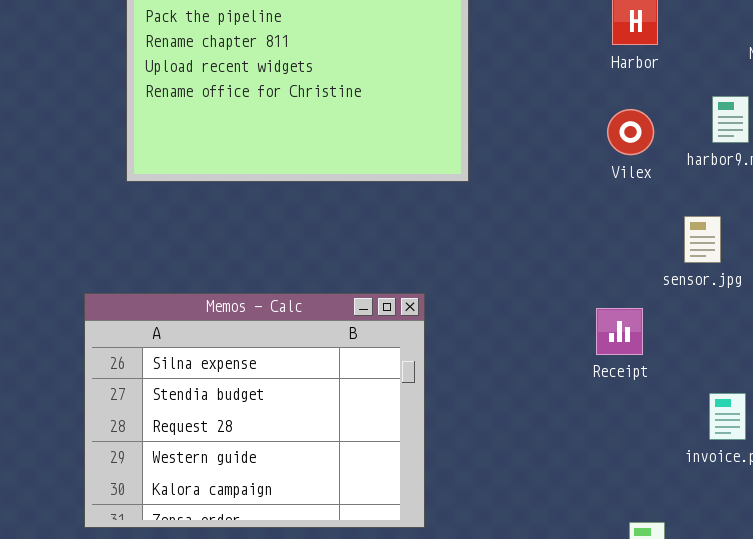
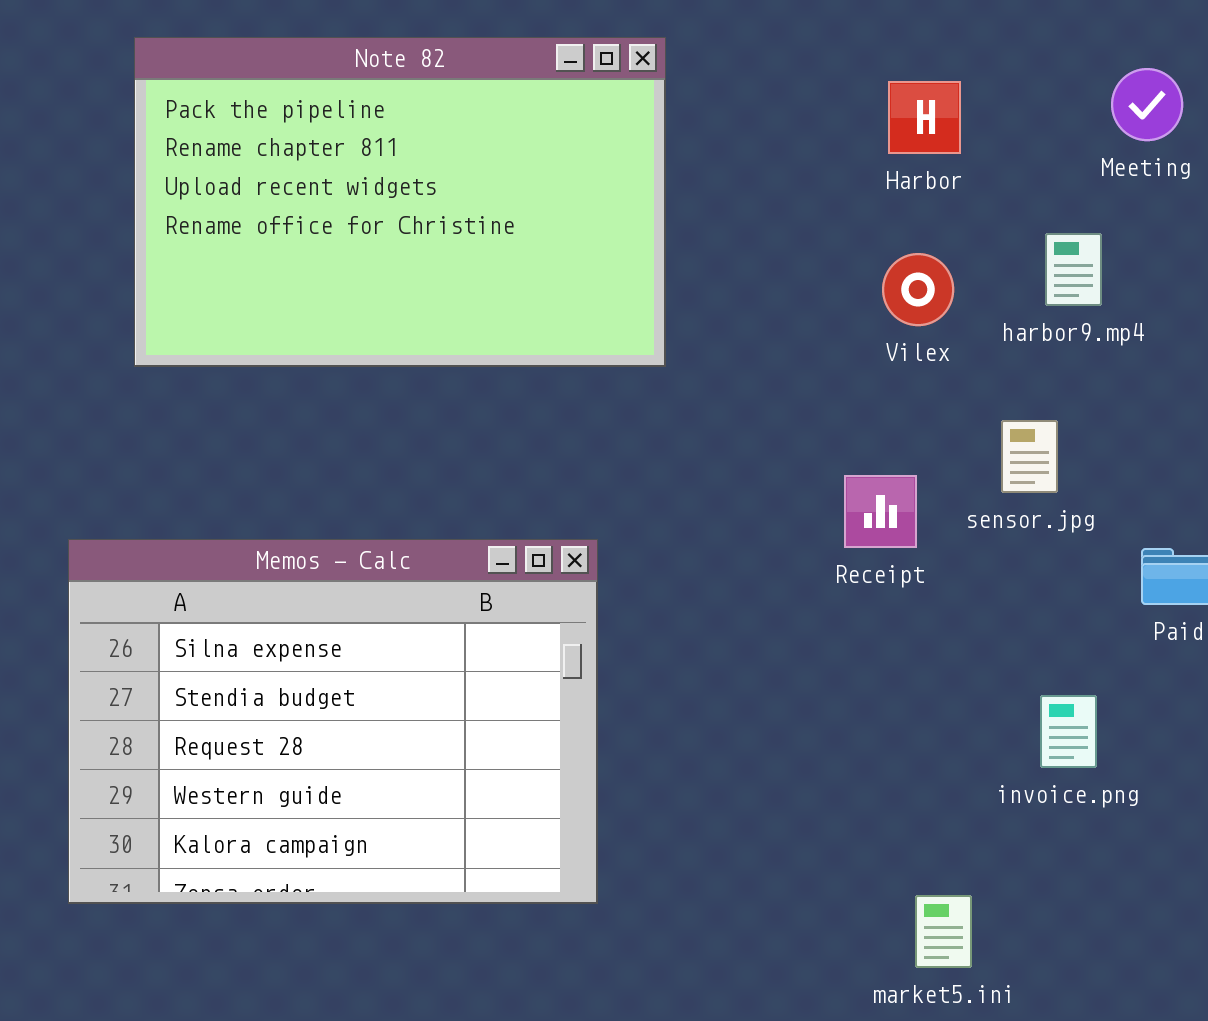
Receipt: [596,308,643,355] -> [844,475,917,548], moved

